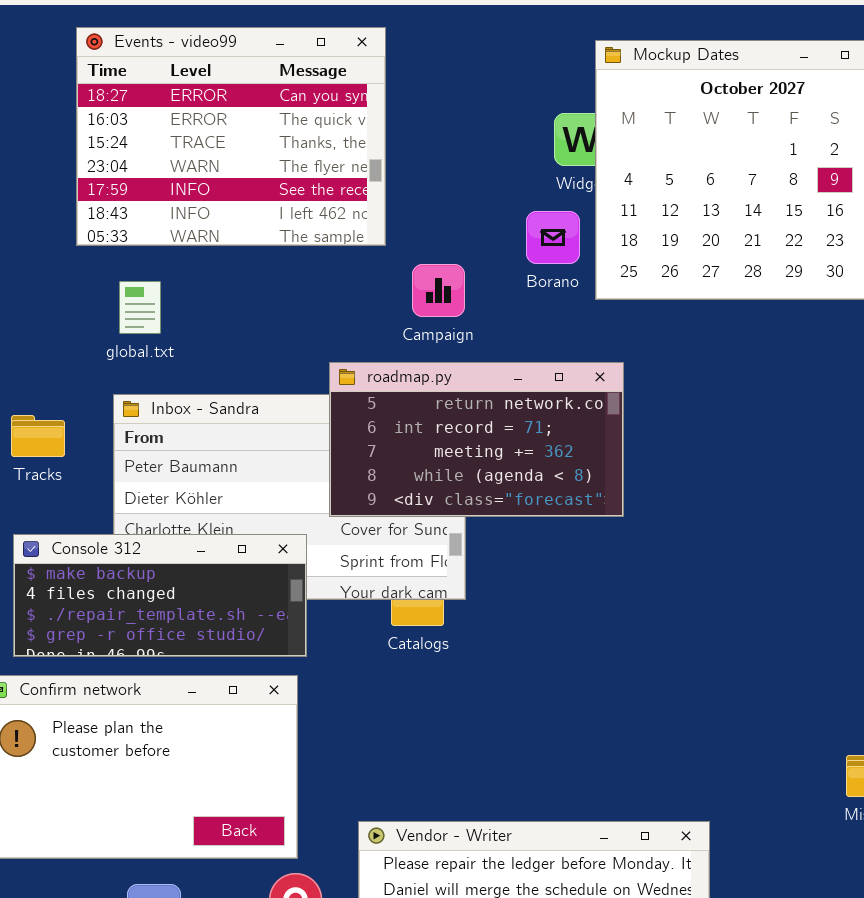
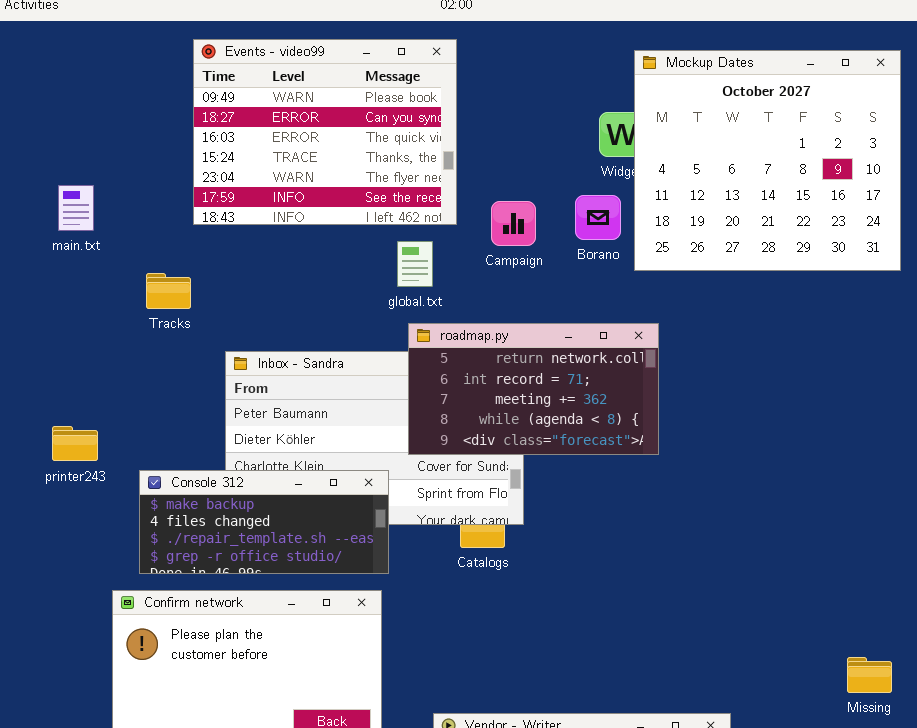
Events - video99: [76,27,386,246] -> [193,39,457,225], scrolled up 1 row
Campaign: [412,264,465,317] -> [491,201,536,246], moved
global.txt: [119,281,161,334] -> [397,241,433,287], moved
Tracks: [11,415,65,457] -> [146,273,191,309], moved

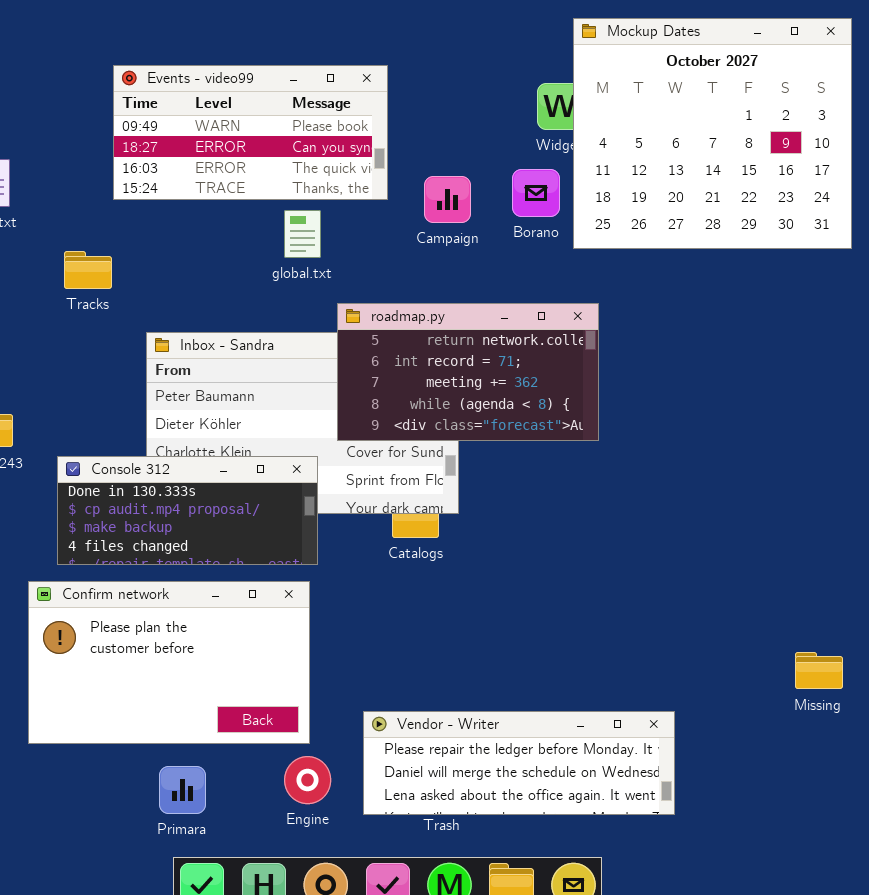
Events - video99: [193,39,457,225] -> [113,65,388,200], resized
global.txt: [397,241,433,287] -> [284,210,321,258], moved
Console 312: [139,470,389,574] -> [57,456,318,565], scrolled up 2 rows

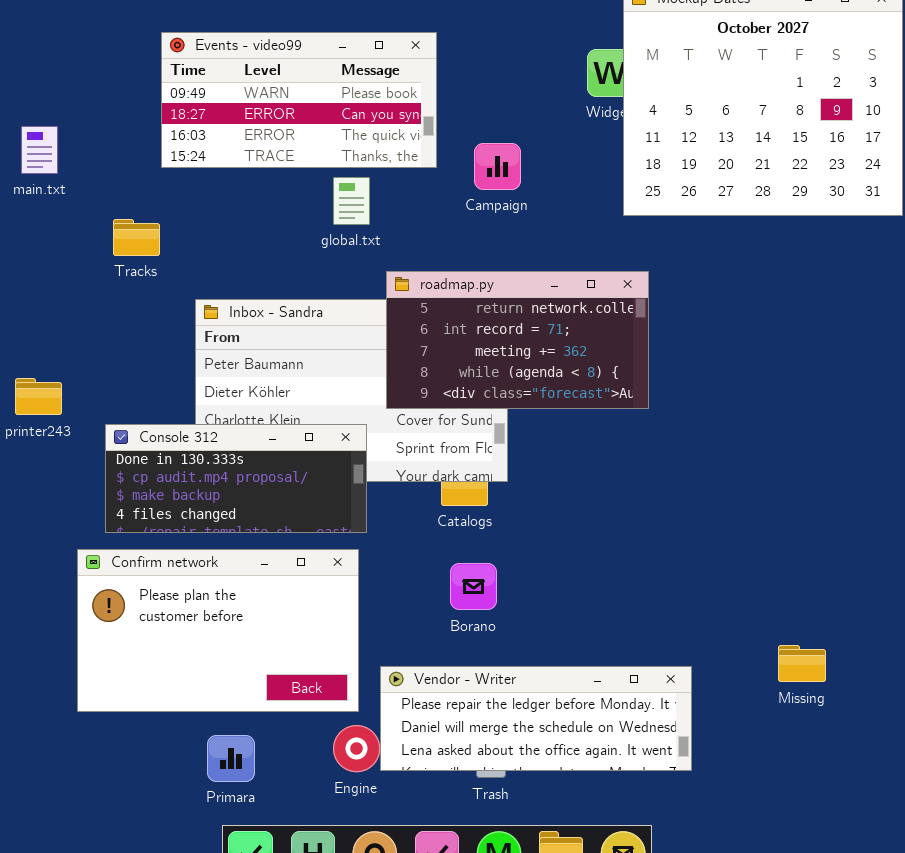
Borano: [512,169,560,217] -> [450,563,497,610], moved
Missing: [795,652,843,689] -> [778,645,826,682], moved
Vendor - Writer: [363,711,675,815] -> [380,666,692,771], moved

